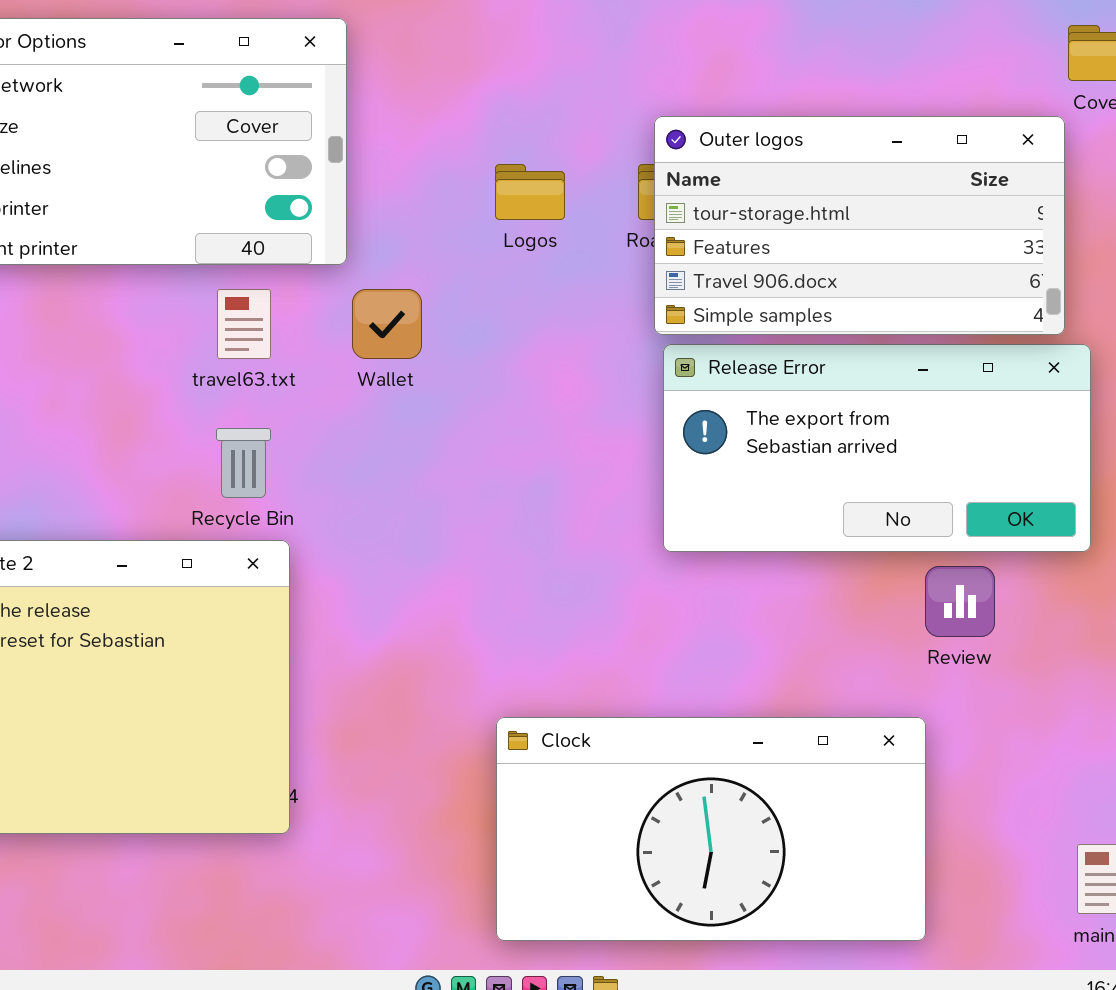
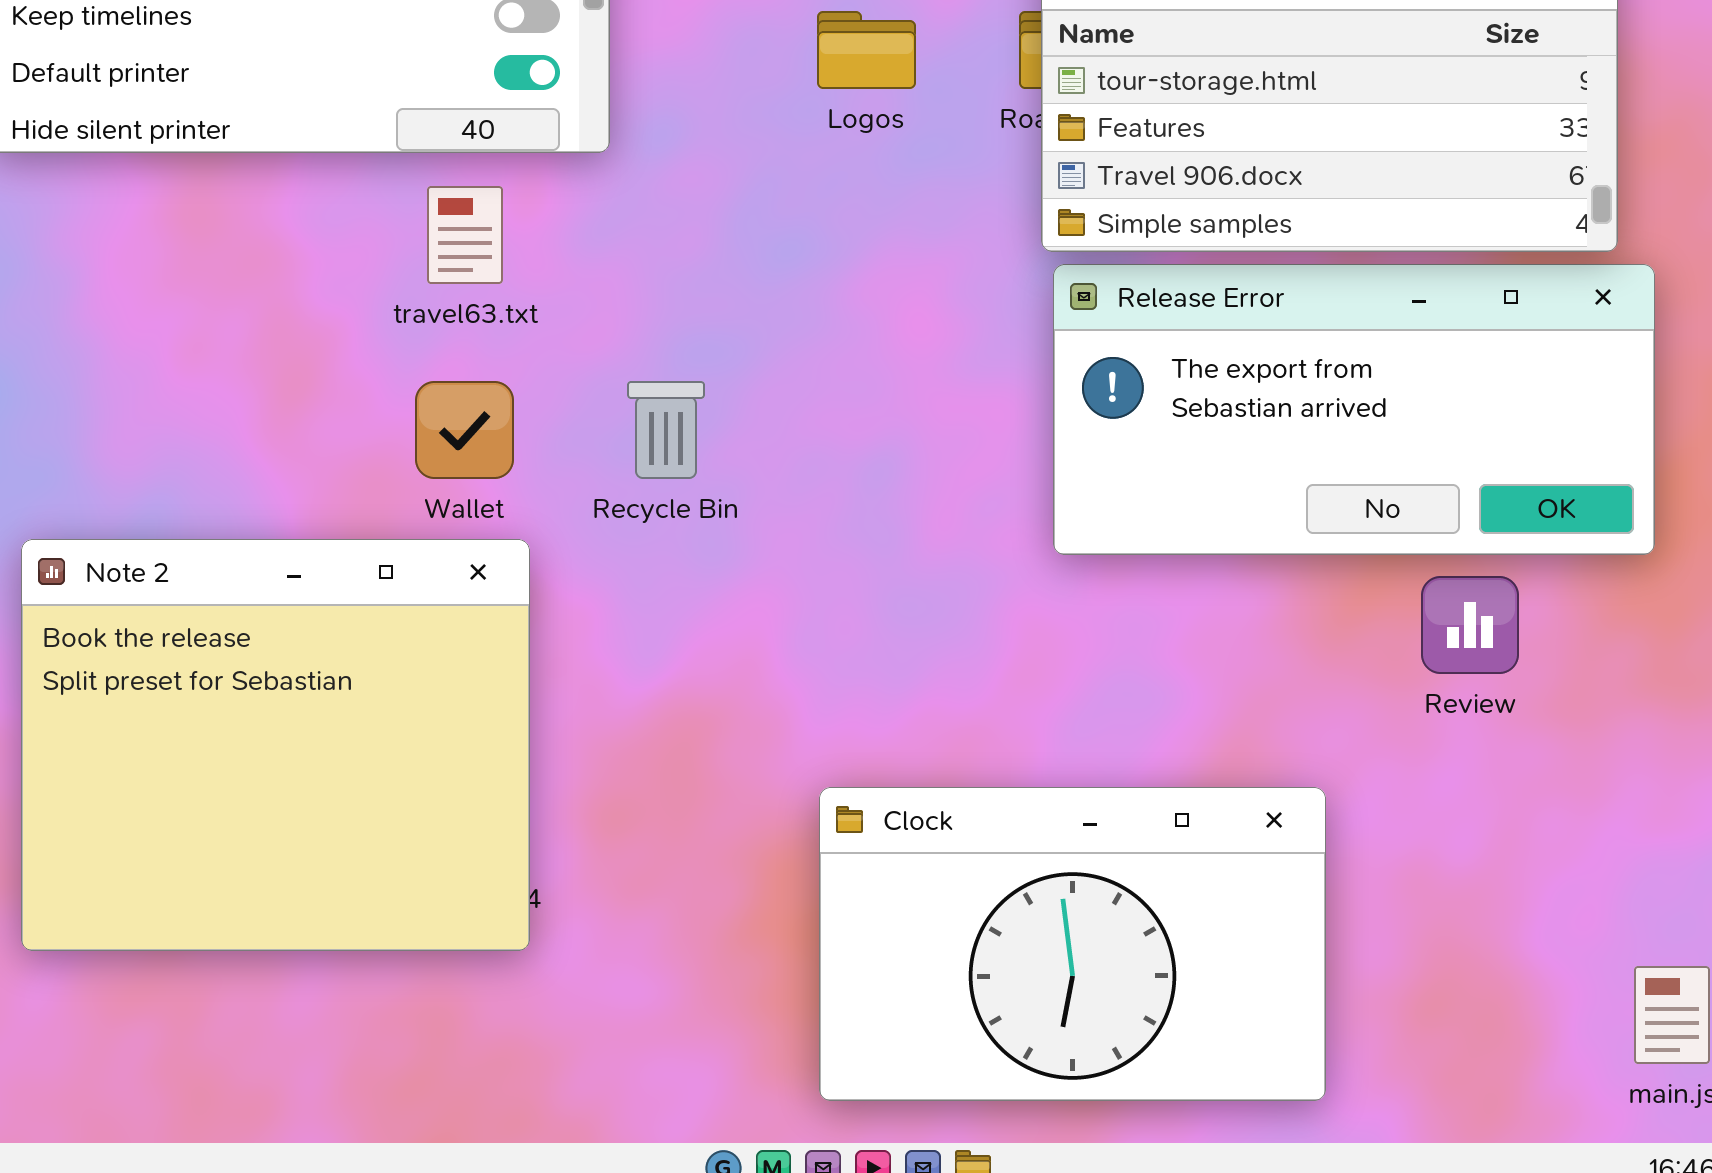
Wallet: [352,289,422,359] -> [415,381,514,479], moved
Recycle Bin: [216,428,271,498] -> [627,381,705,479], moved
Clock: [496,717,926,941] -> [819,787,1326,1101], resized

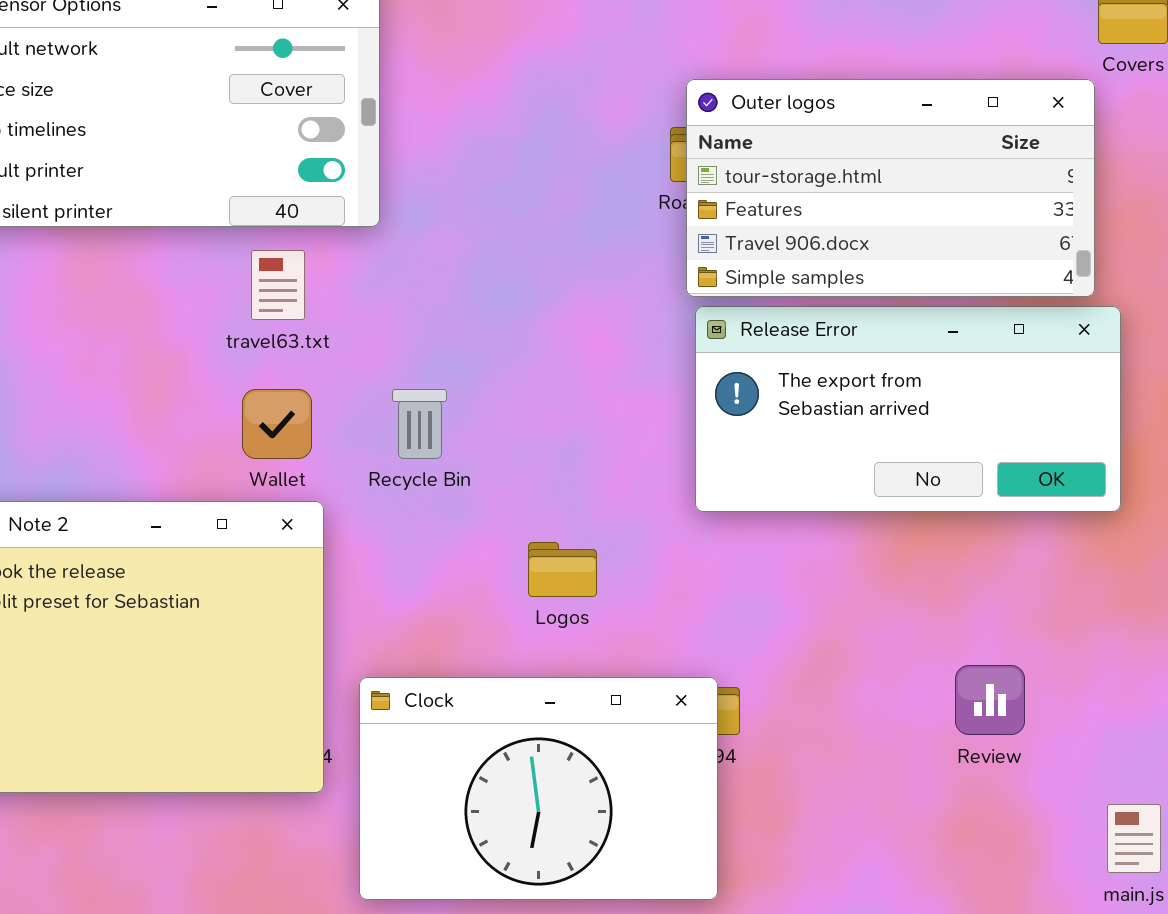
Logos: [817,11,916,89] -> [528,542,597,597], moved
Review: [1421,576,1519,674] -> [955,665,1025,735], moved
Clock: [819,787,1326,1101] -> [359,677,718,900], moved

